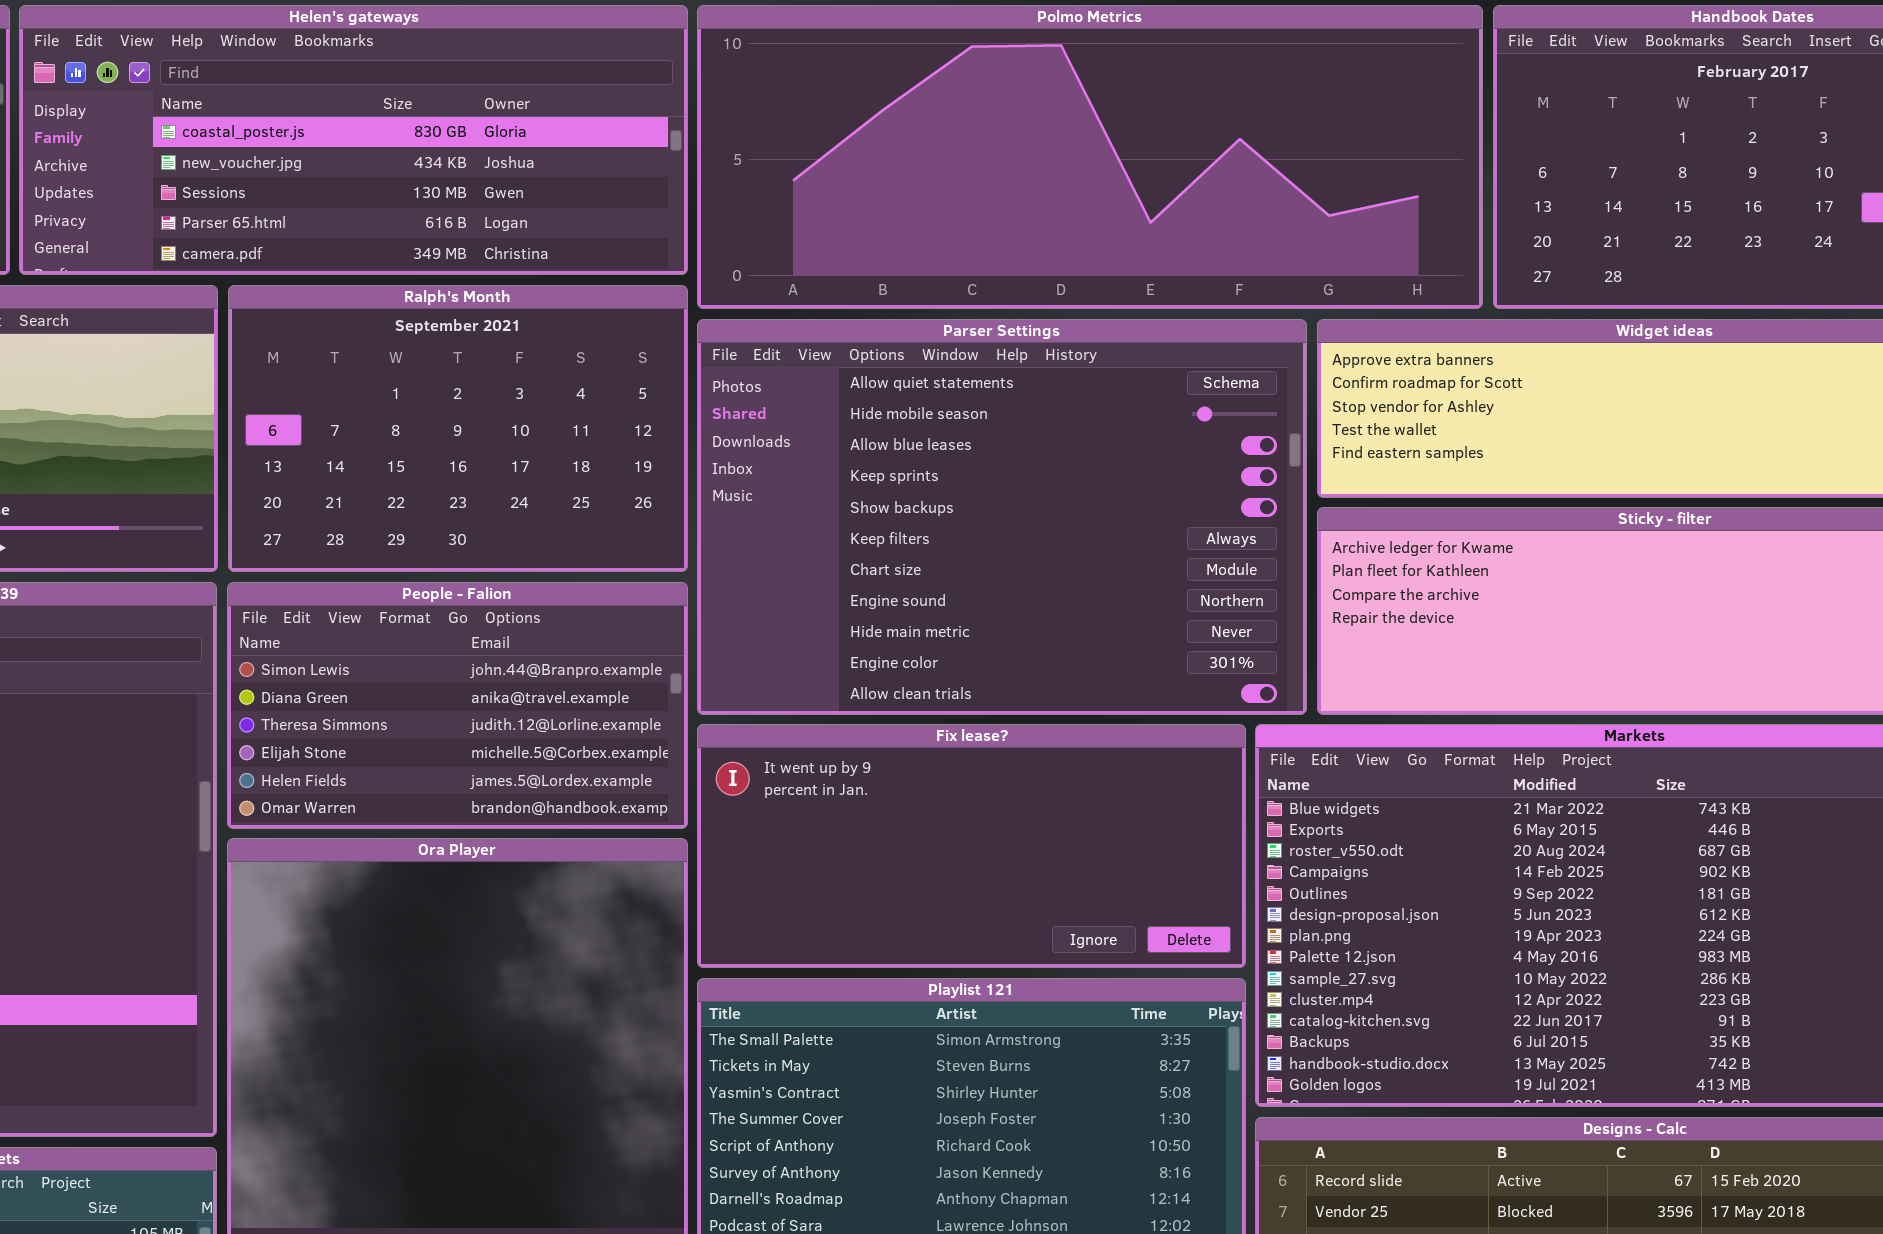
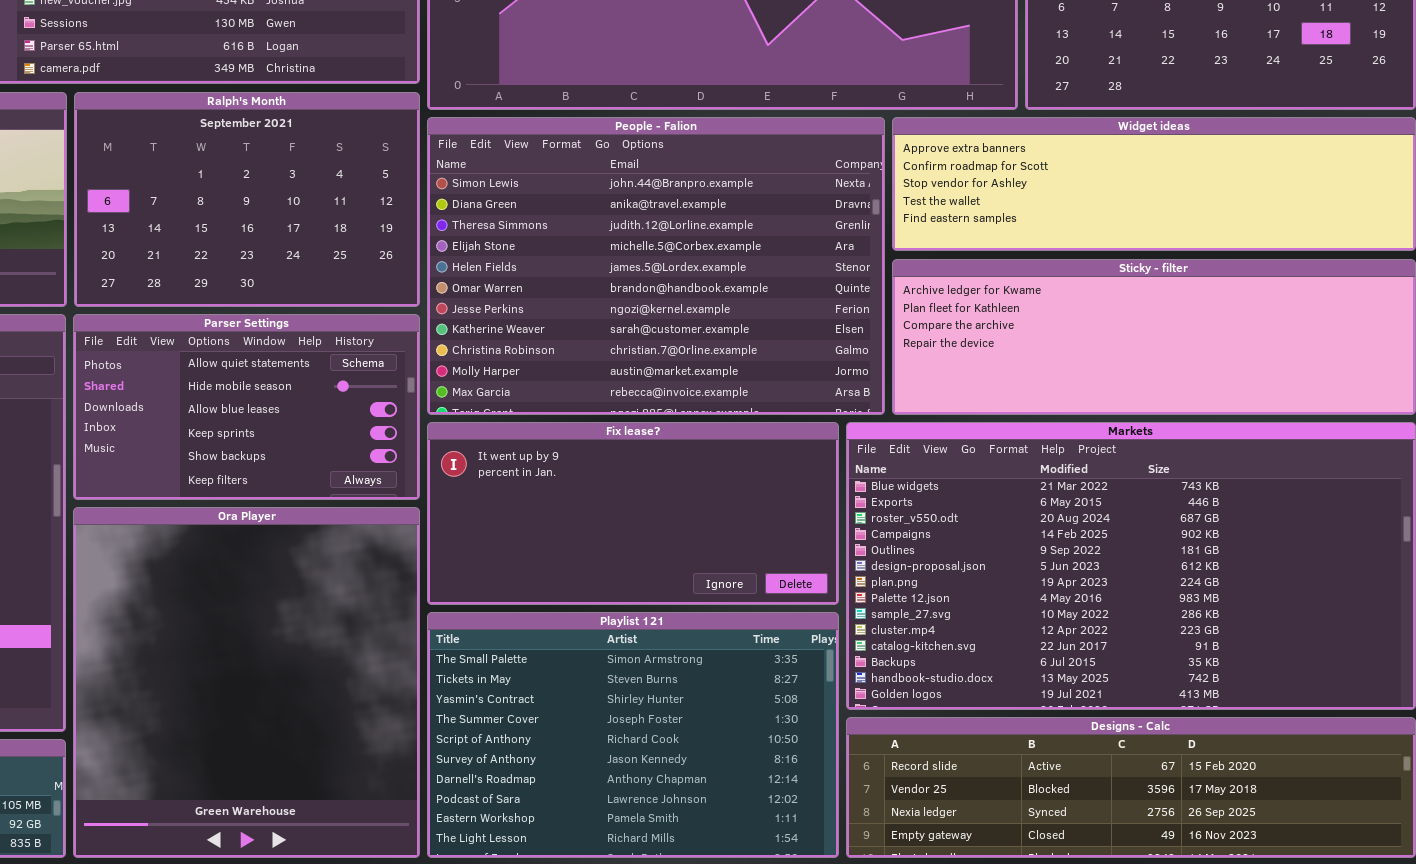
Parser Settings: [697,319,1307,715] -> [73,314,420,500], moved, resized
People - Falion: [227,582,688,829] -> [427,117,885,415], moved, resized

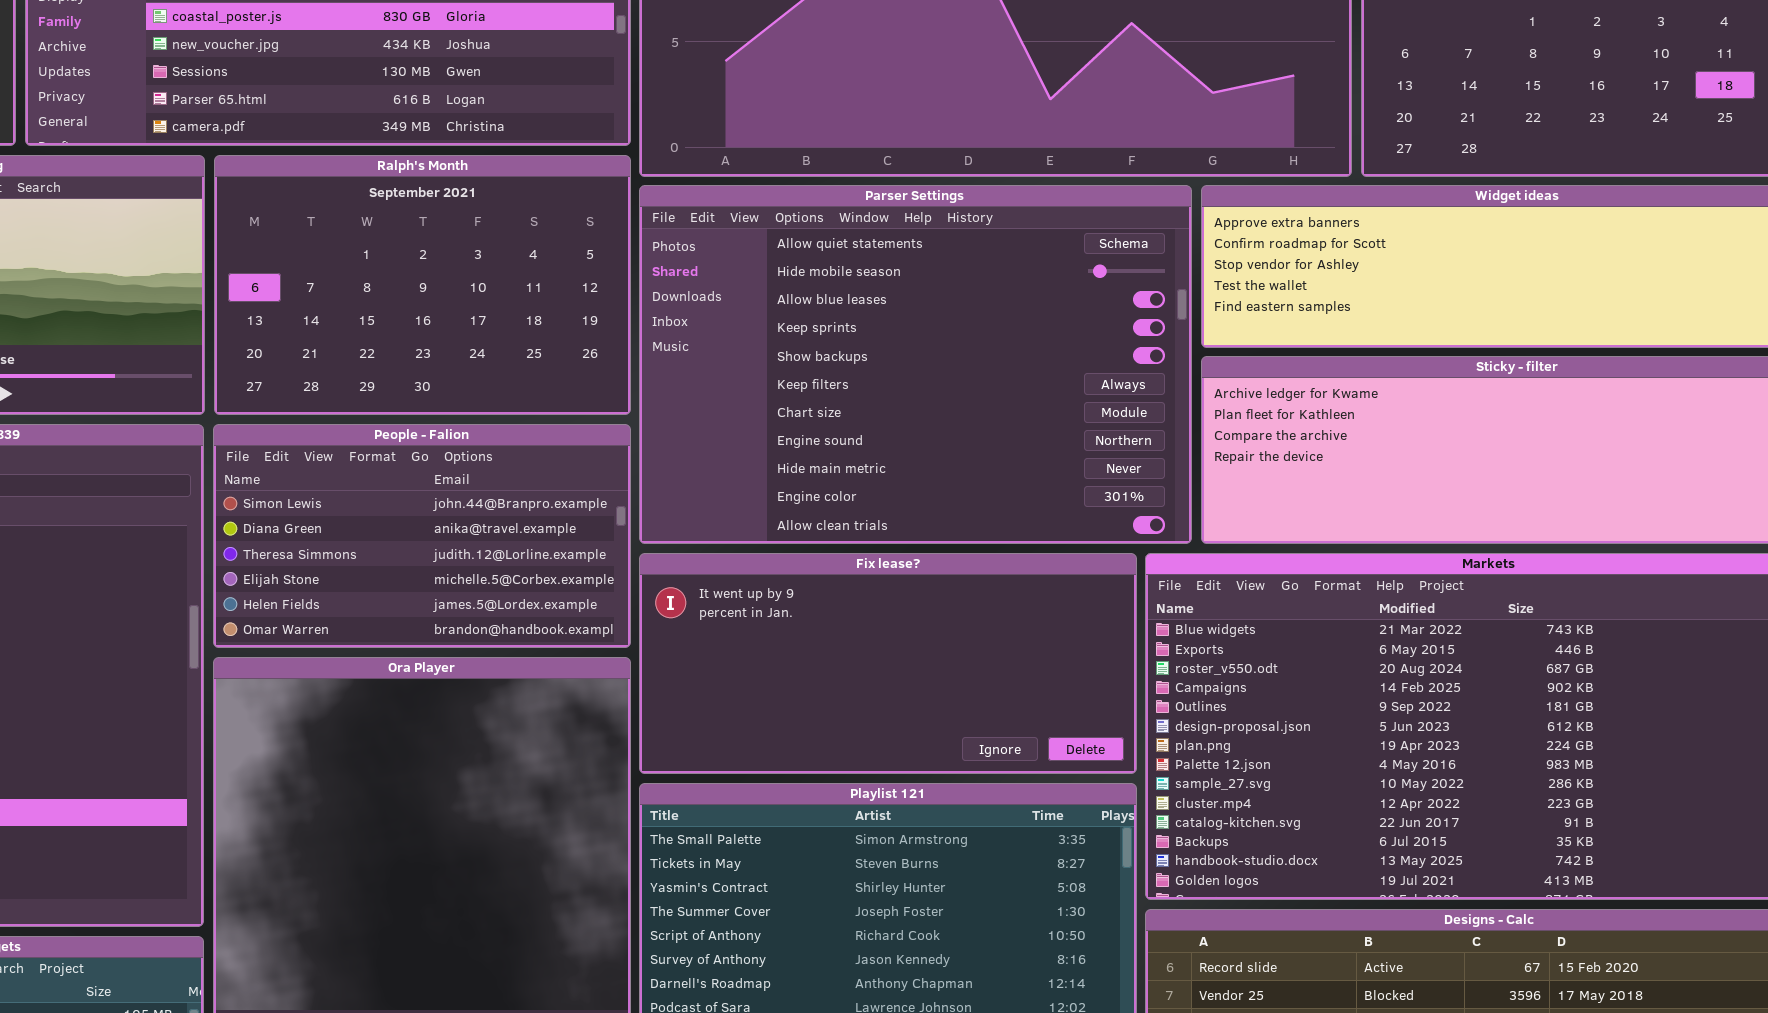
People - Falion: [427,117,885,415] -> [213,424,631,648], moved, resized
Parser Settings: [73,314,420,500] -> [639,185,1192,544], moved, resized

